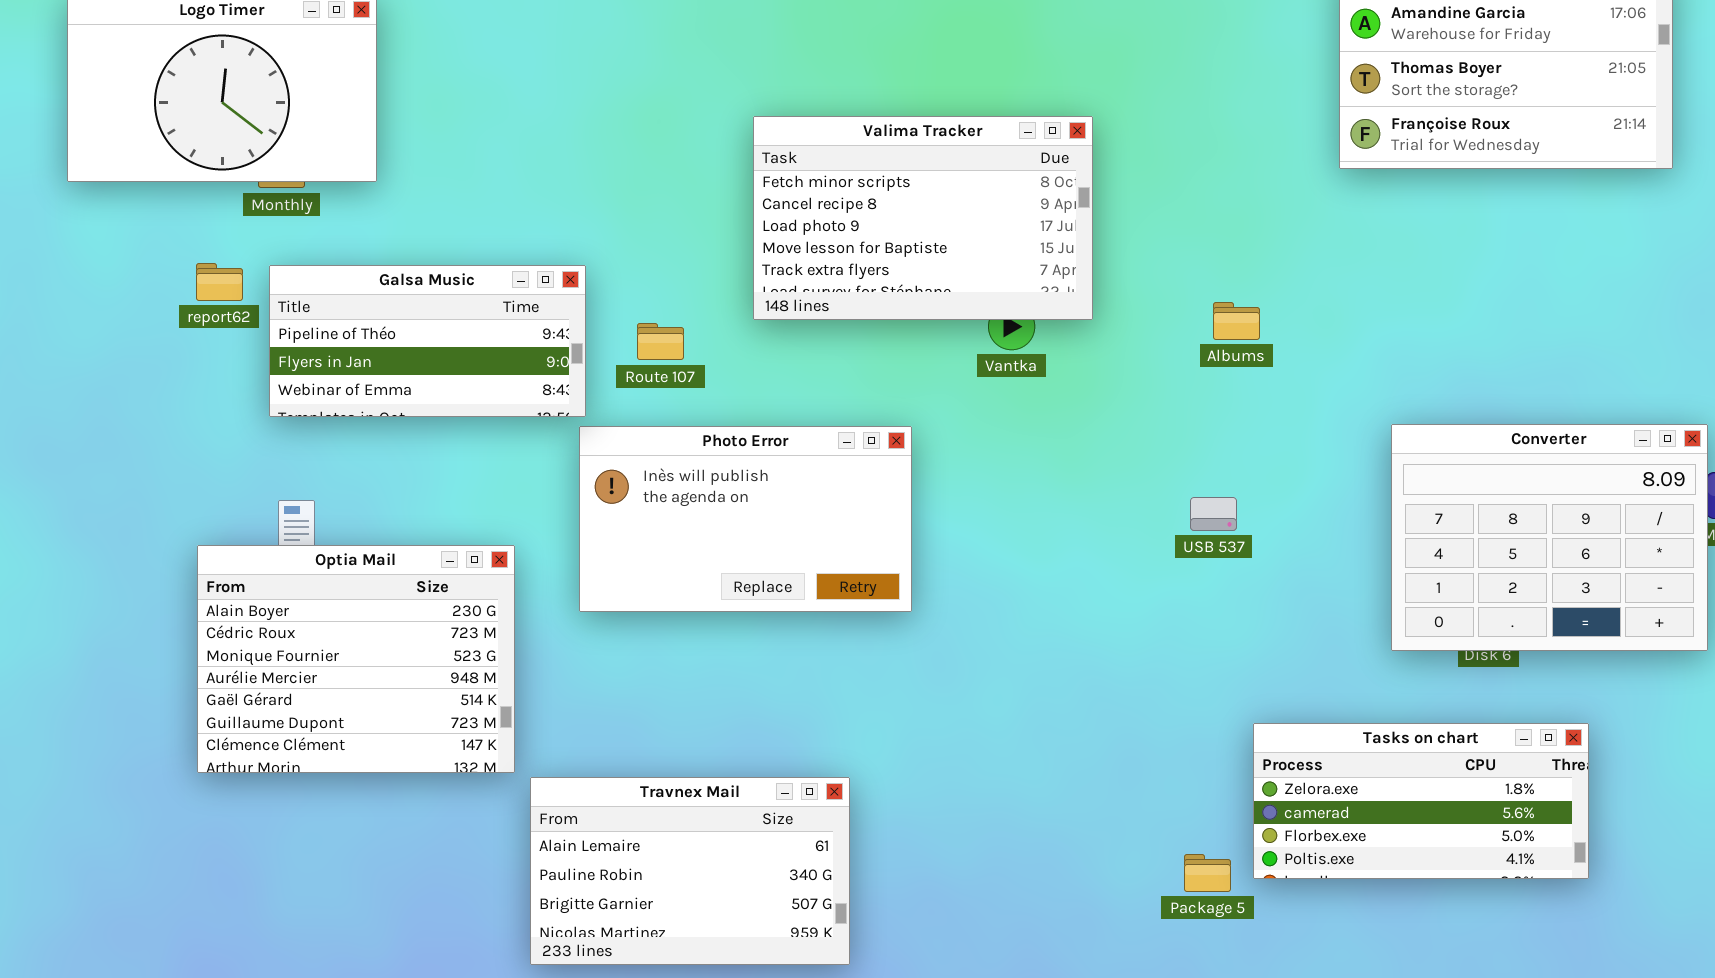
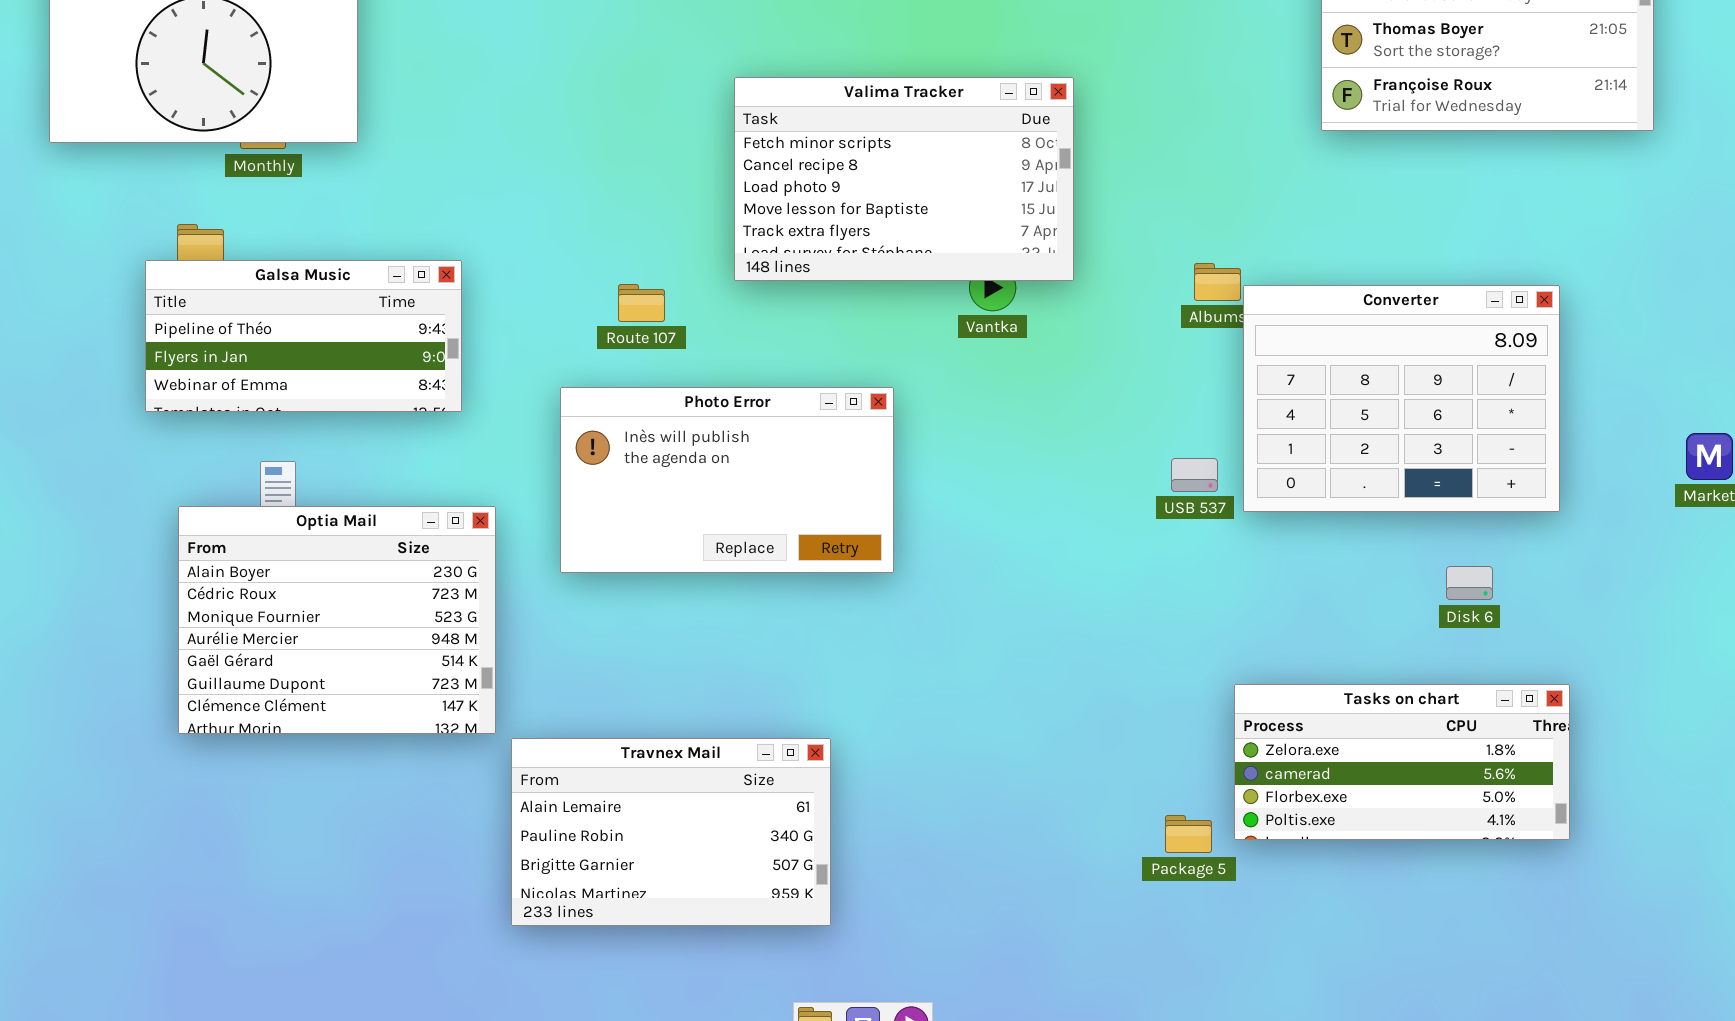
Galsa Music: [269,265,586,417] -> [145,260,462,412], moved
Converter: [1391,424,1708,651] -> [1243,285,1560,512], moved

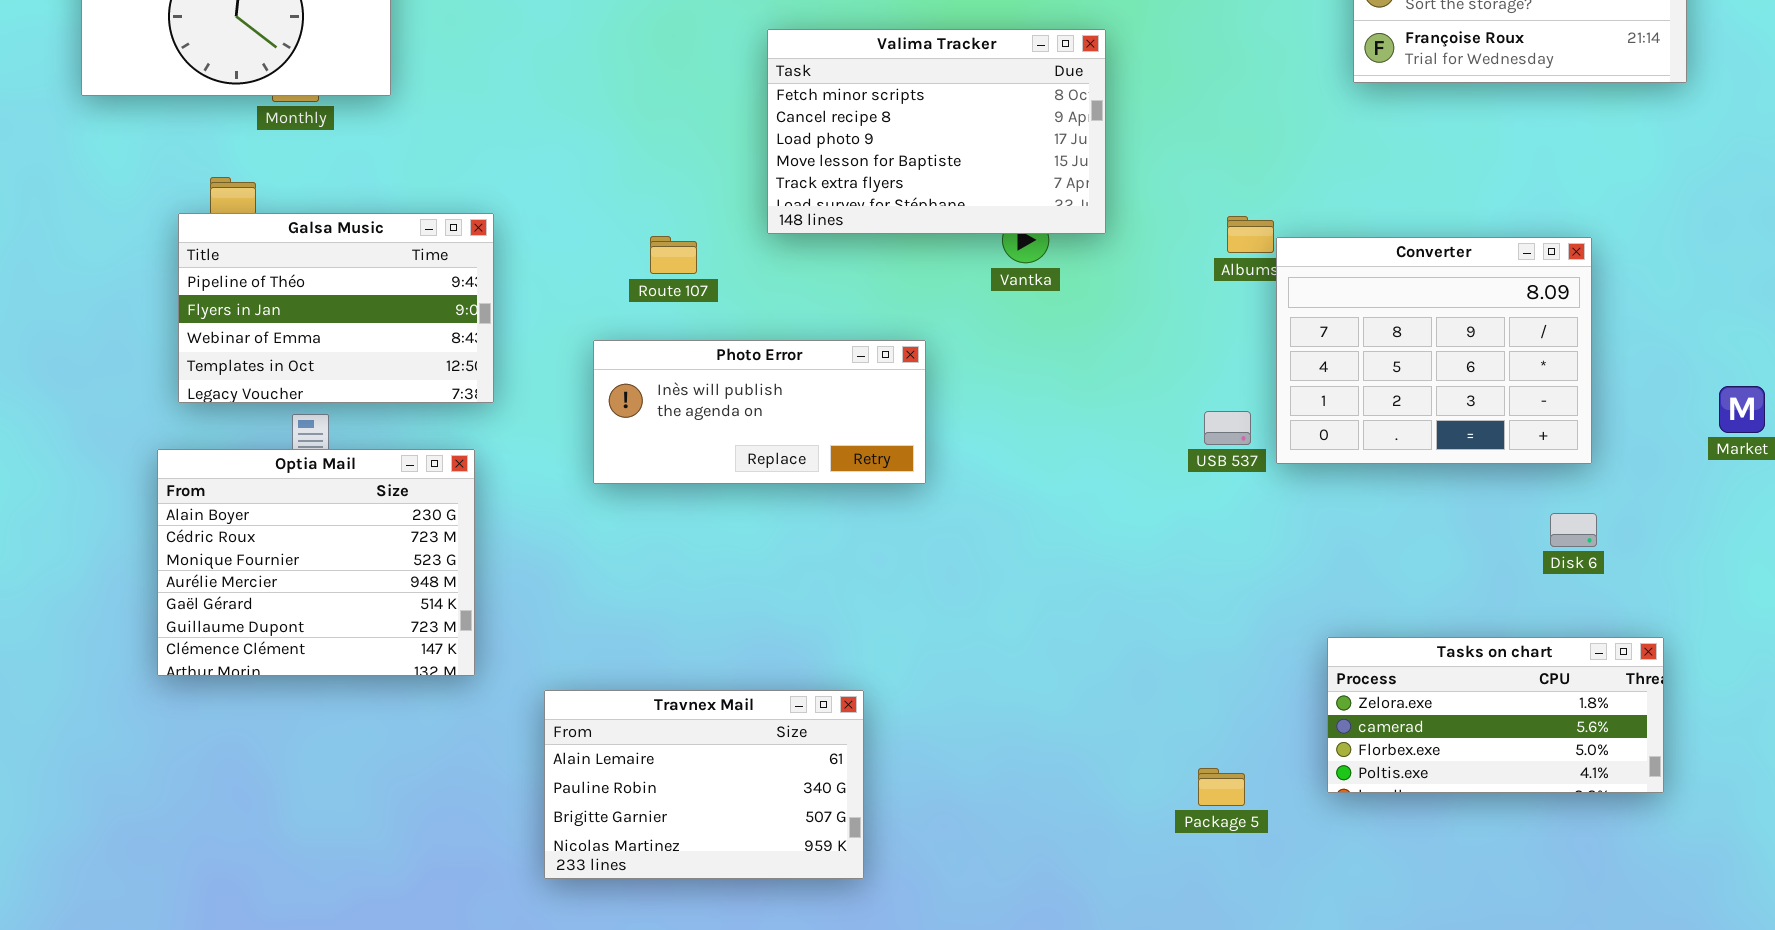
Galsa Music: [145,260,462,412] -> [178,213,494,403], resized
Photo Error: [560,387,894,573] -> [593,340,926,484], resized
Optia Mail: [178,506,496,734] -> [157,449,475,676], moved
Disk 6: [1446,566,1493,600] -> [1550,513,1597,547], moved
Tasks on chart: [1234,684,1570,840] -> [1327,637,1664,793], moved

